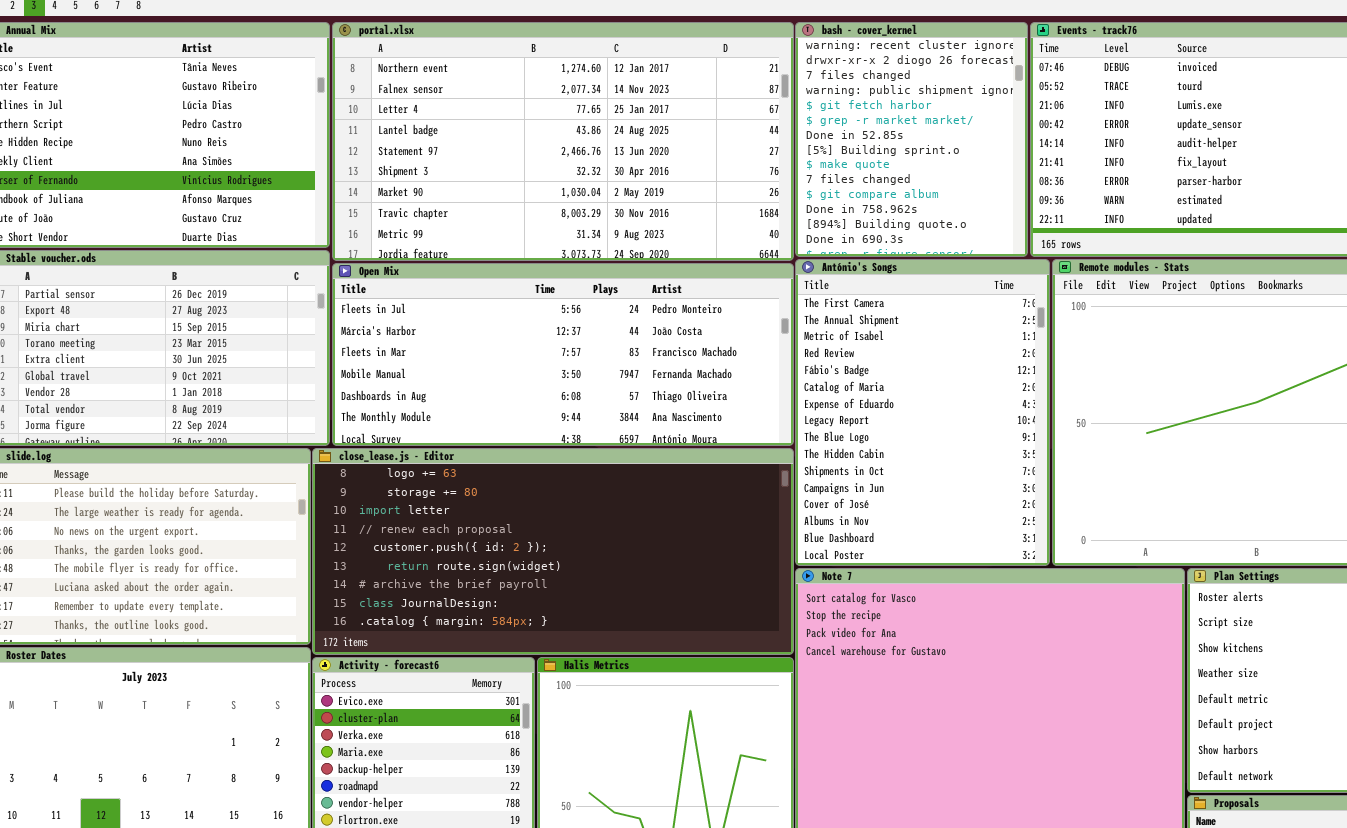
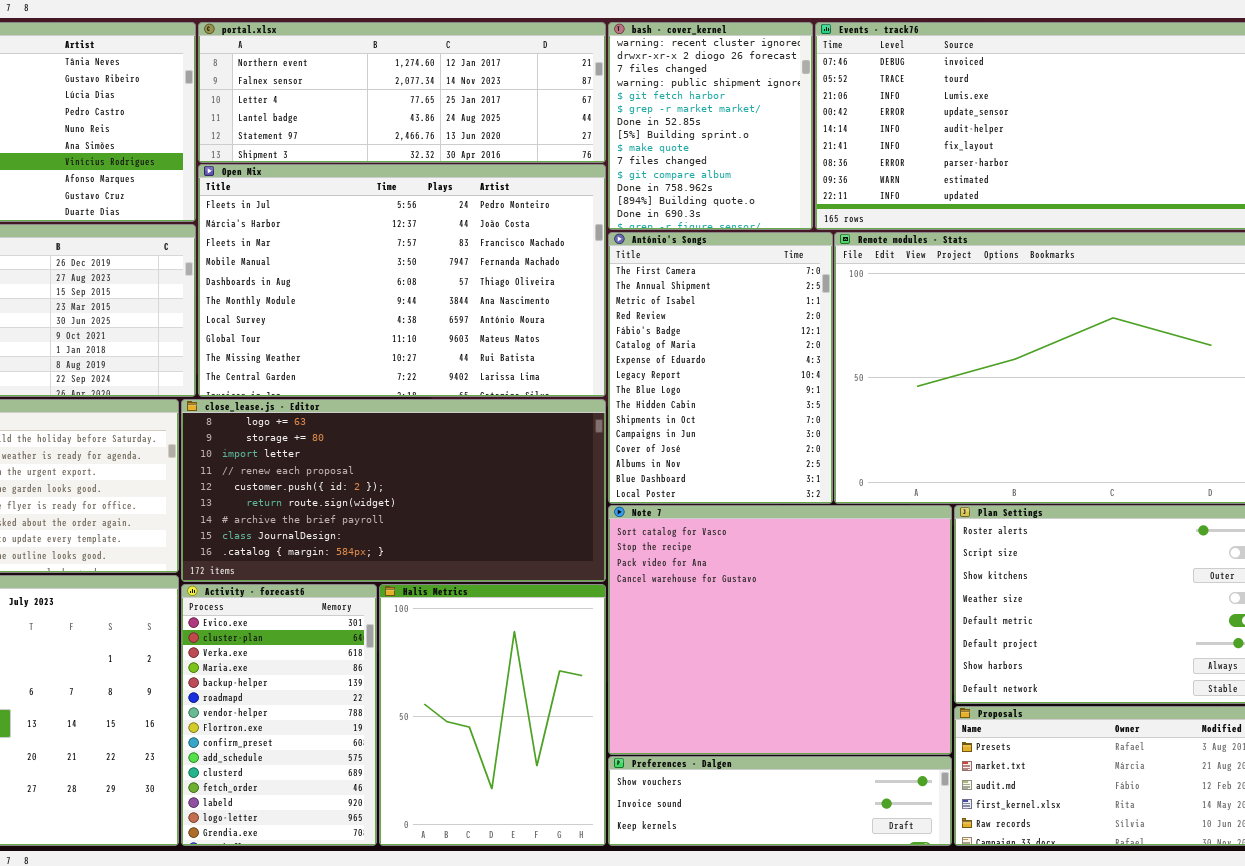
portal.xlsx: [332,22,794,261] -> [198,22,606,163], resized
Open Mix: [332,263,794,446] -> [198,164,606,397], resized

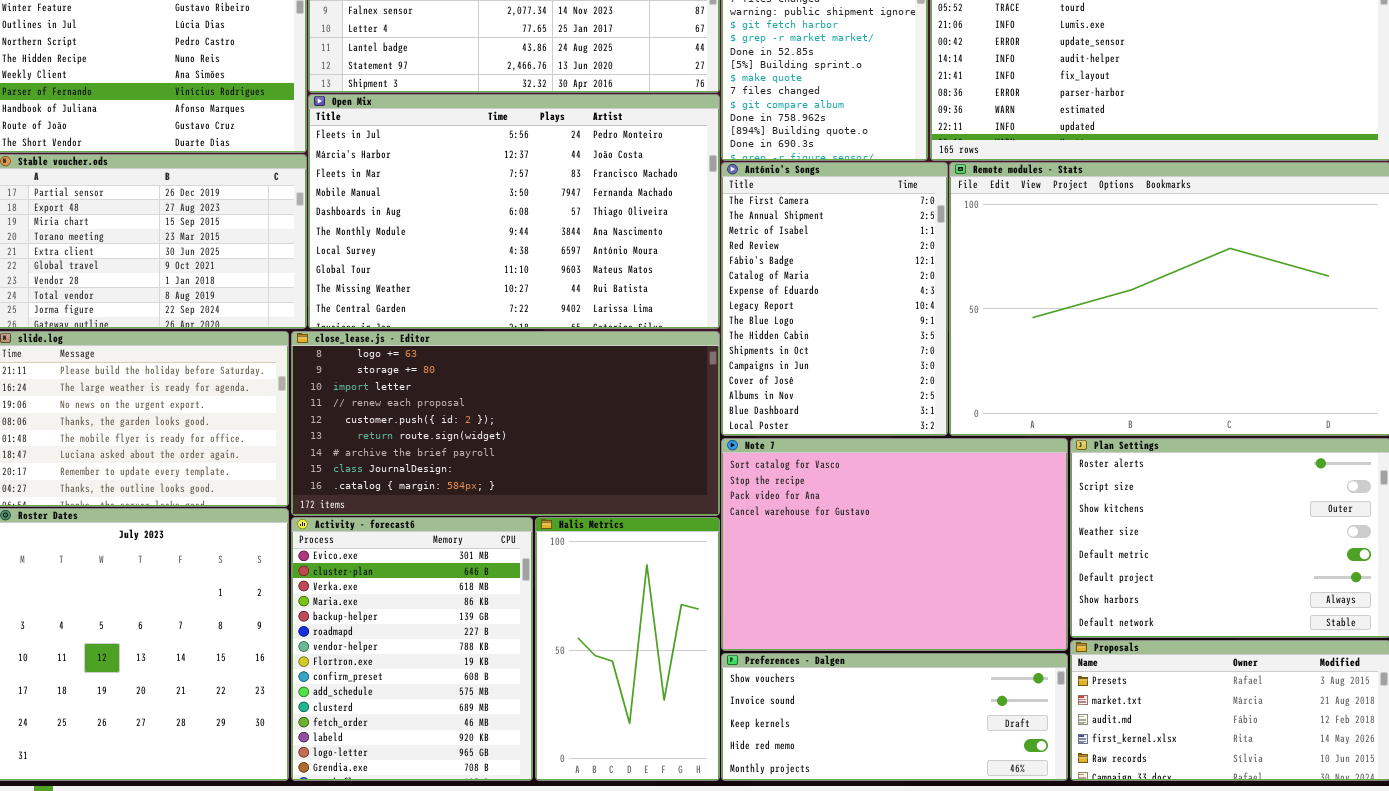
Note 7: [608,505,952,755] -> [721,438,1068,651], resized
Activity - forecast6: [181,584,377,846] -> [291,517,533,781], resized
Halis Metrics: [379,584,606,846] -> [535,517,720,781], resized
Preferences - Dalgen: [608,756,952,846] -> [721,653,1068,781], resized

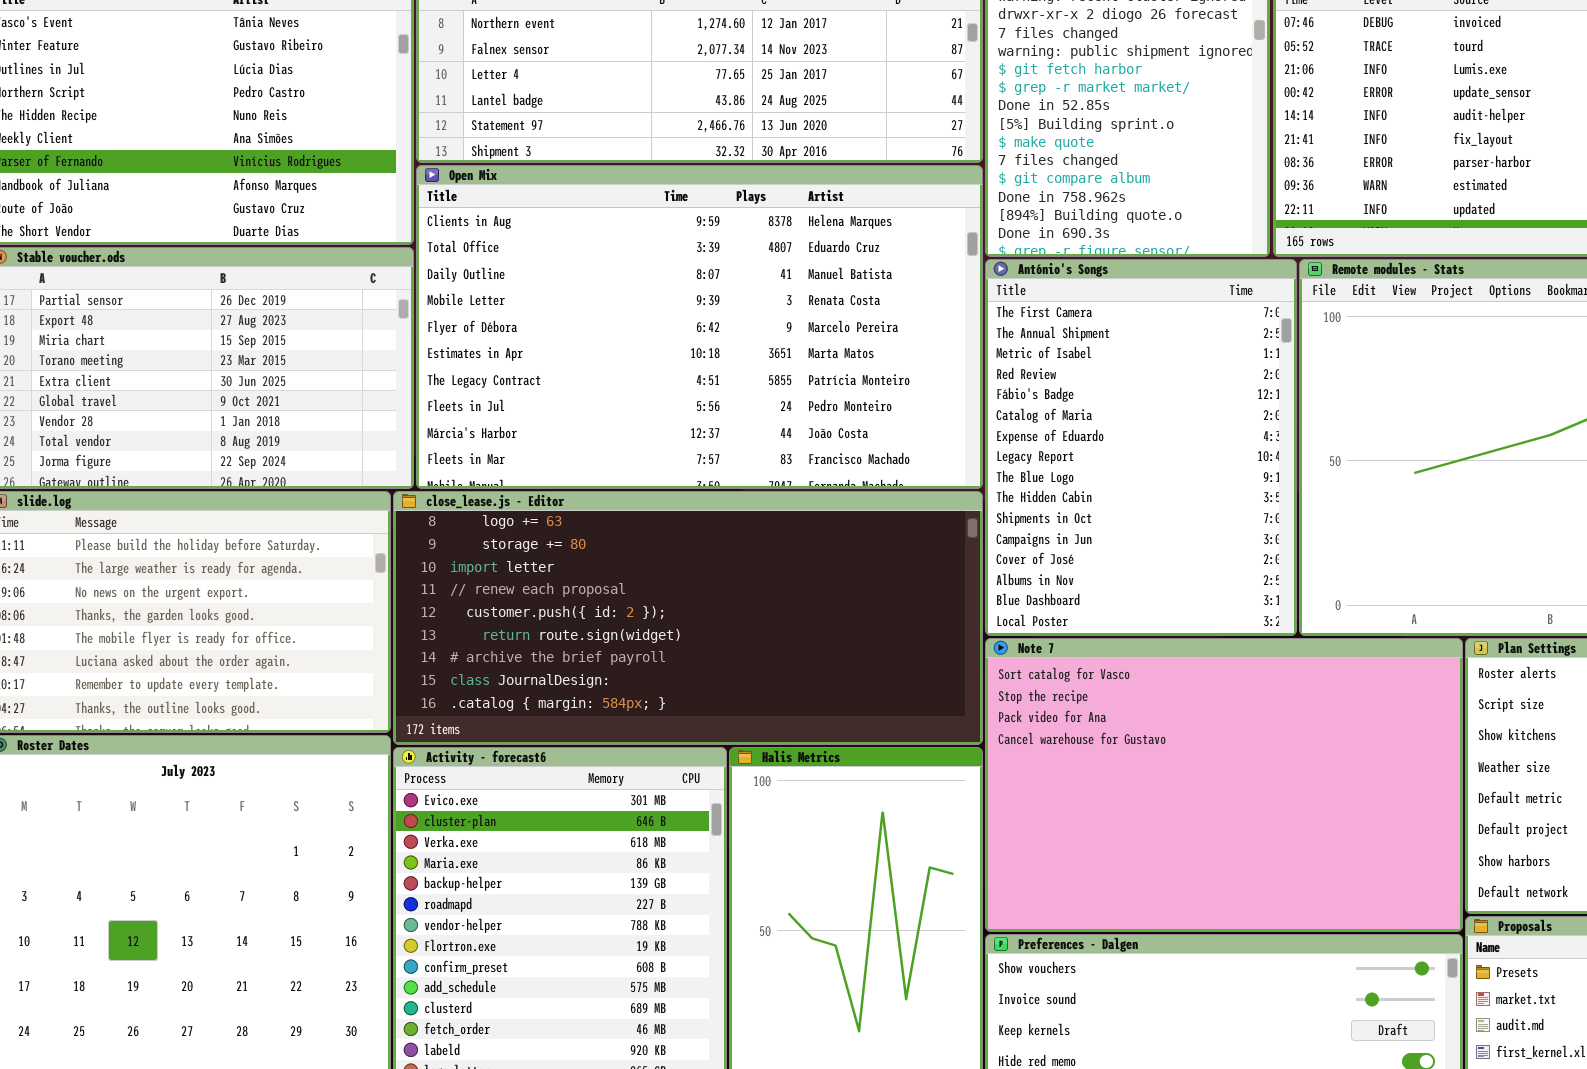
Open Mix: [308,94,720,329] -> [416,165,983,489], scrolled up 7 rows

